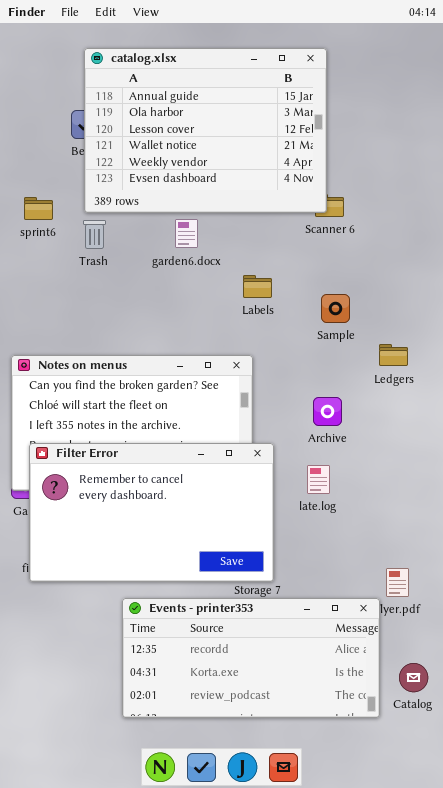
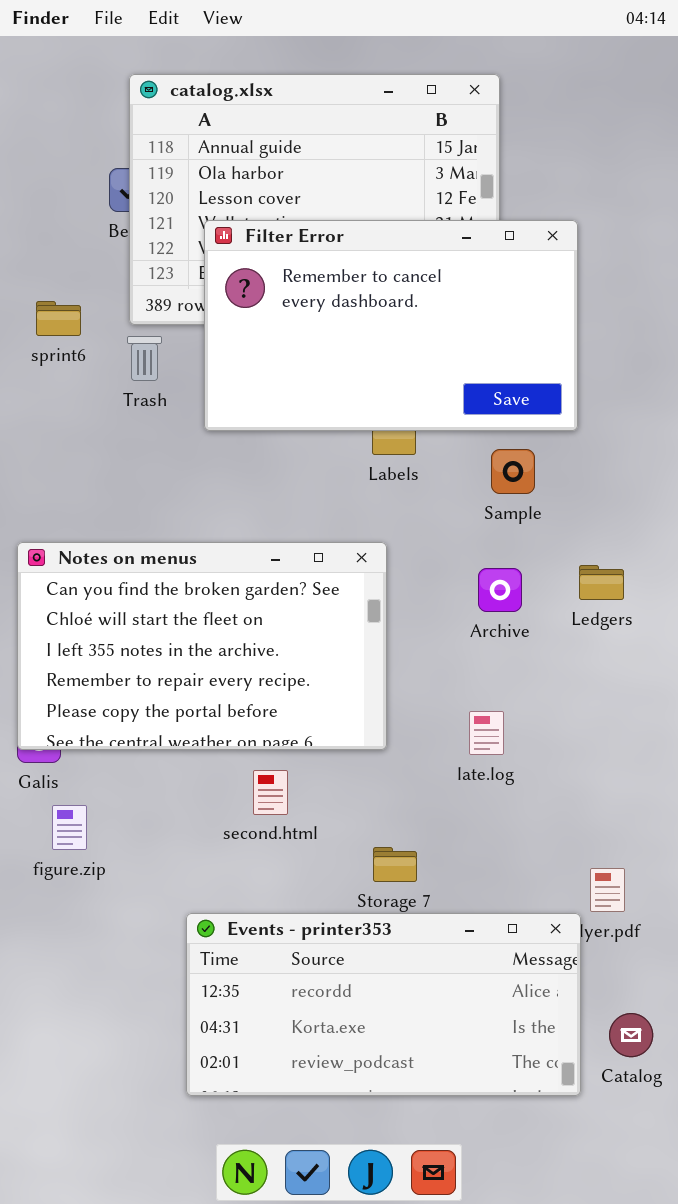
Ledgers: [379,344,408,366] -> [579,565,624,600], moved
Archive: [313,397,342,426] -> [478,568,522,612], moved
Filter Error: [29,443,274,582] -> [204,220,578,431], moved

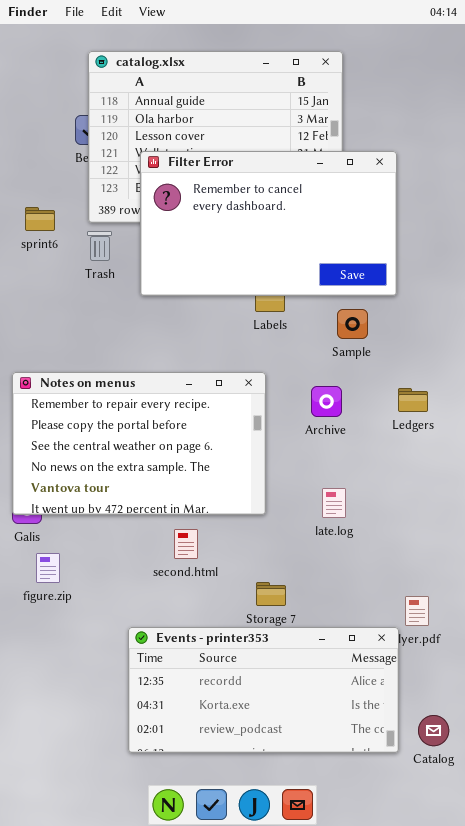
Notes on menus: [17,542,387,750] -> [12,372,266,515], scrolled down 3 rows
Archive: [478,568,522,612] -> [311,386,342,417], moved
Catalog: [609,1013,653,1057] -> [418,715,449,746], moved

